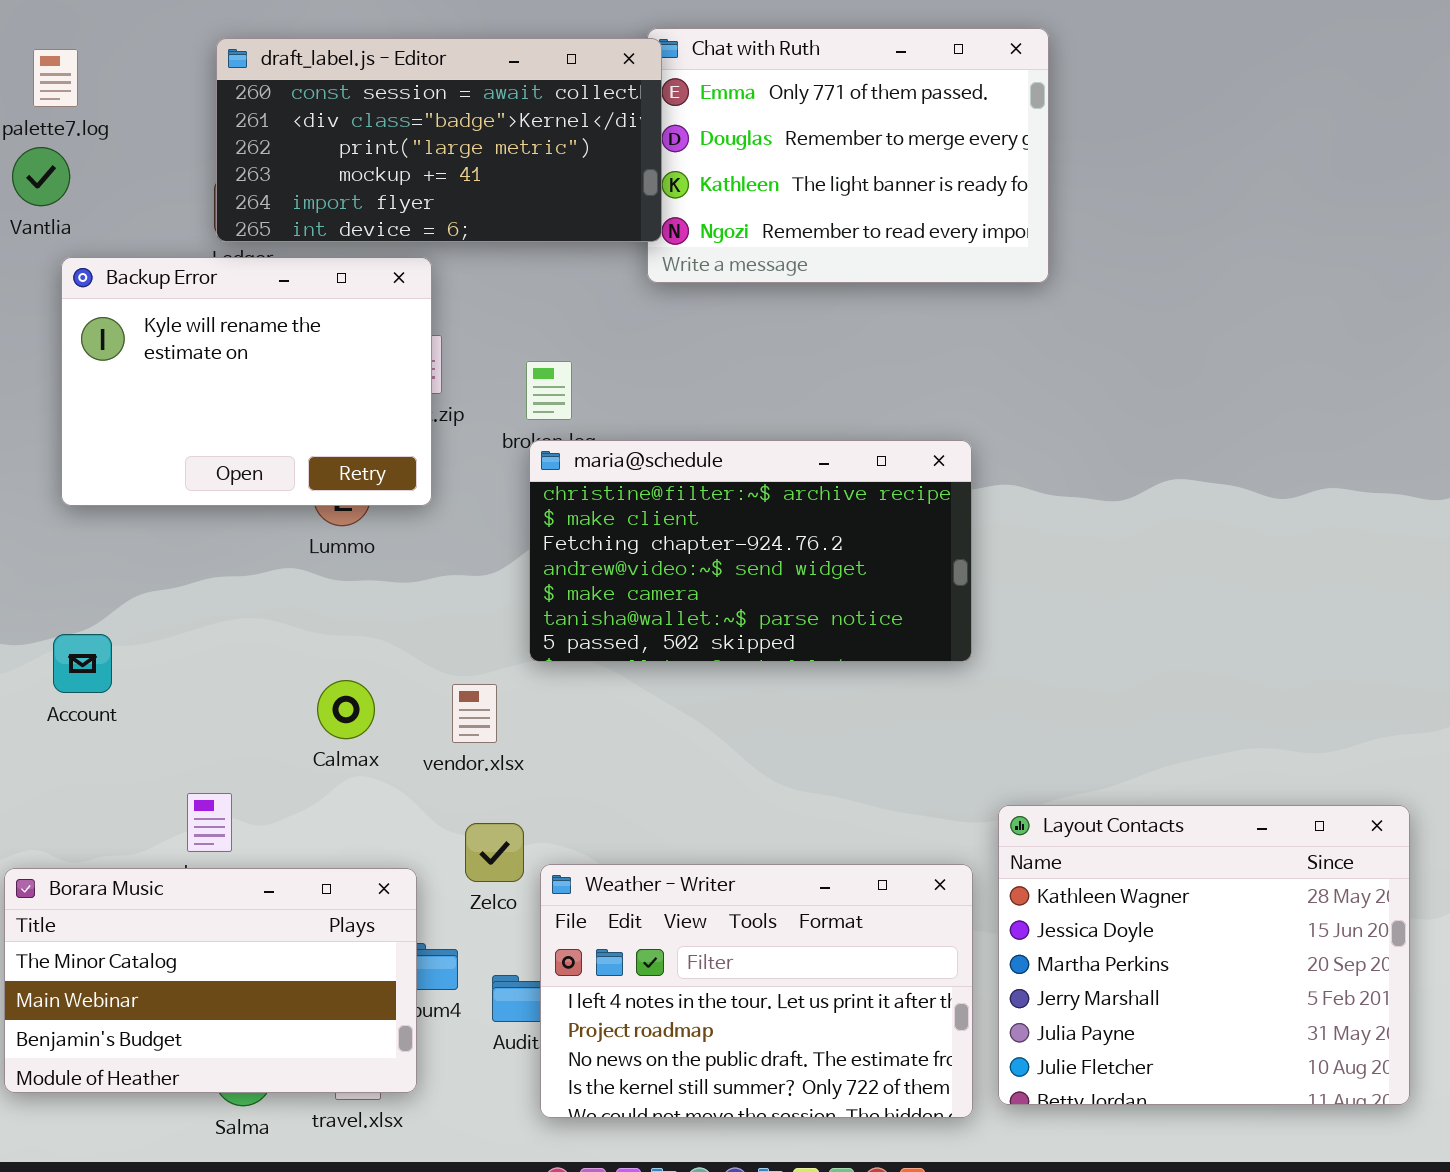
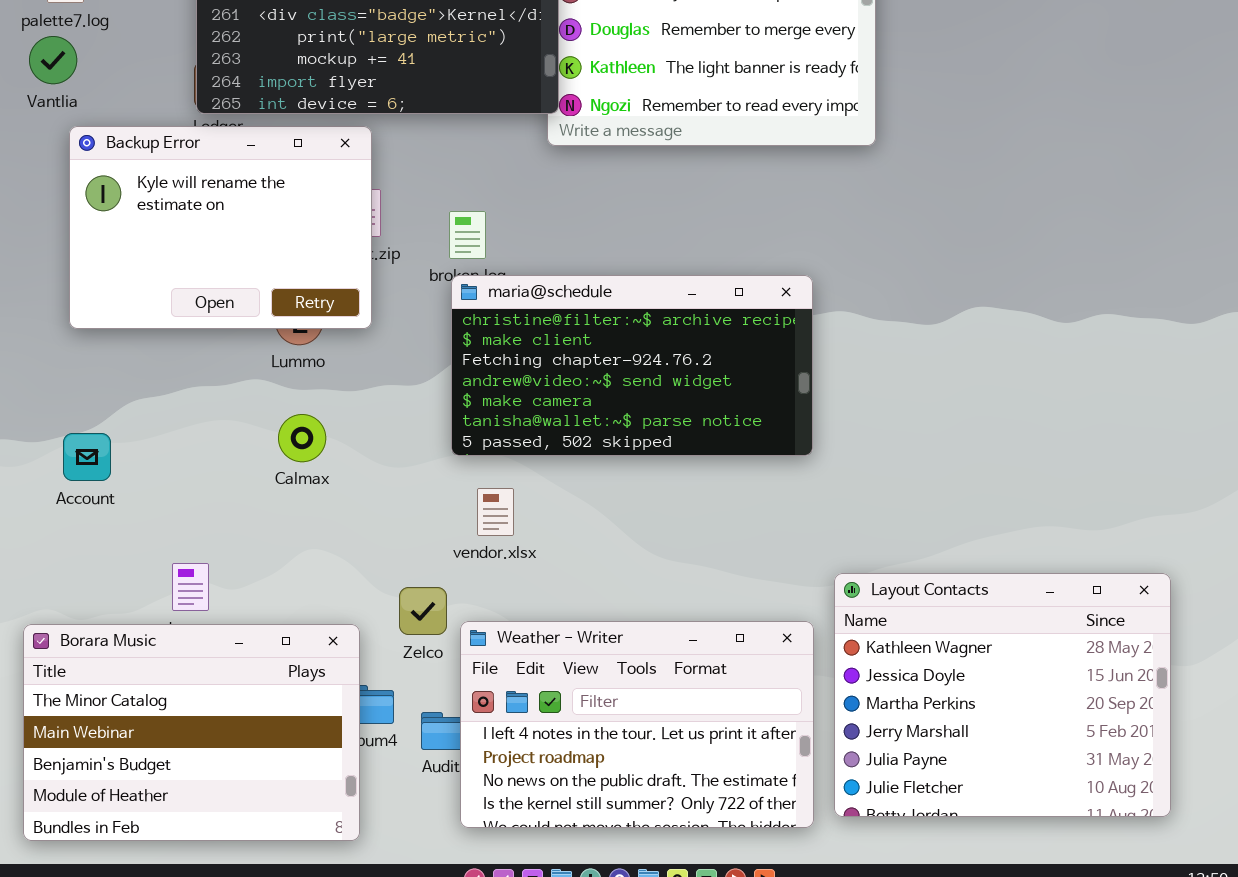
Calmax: [317,680,375,739] -> [278,414,326,462], moved
vendor.xlsx: [452,684,497,743] -> [477,488,514,536], moved
Borara Music: [4,868,417,1093] -> [23,624,360,841], resized

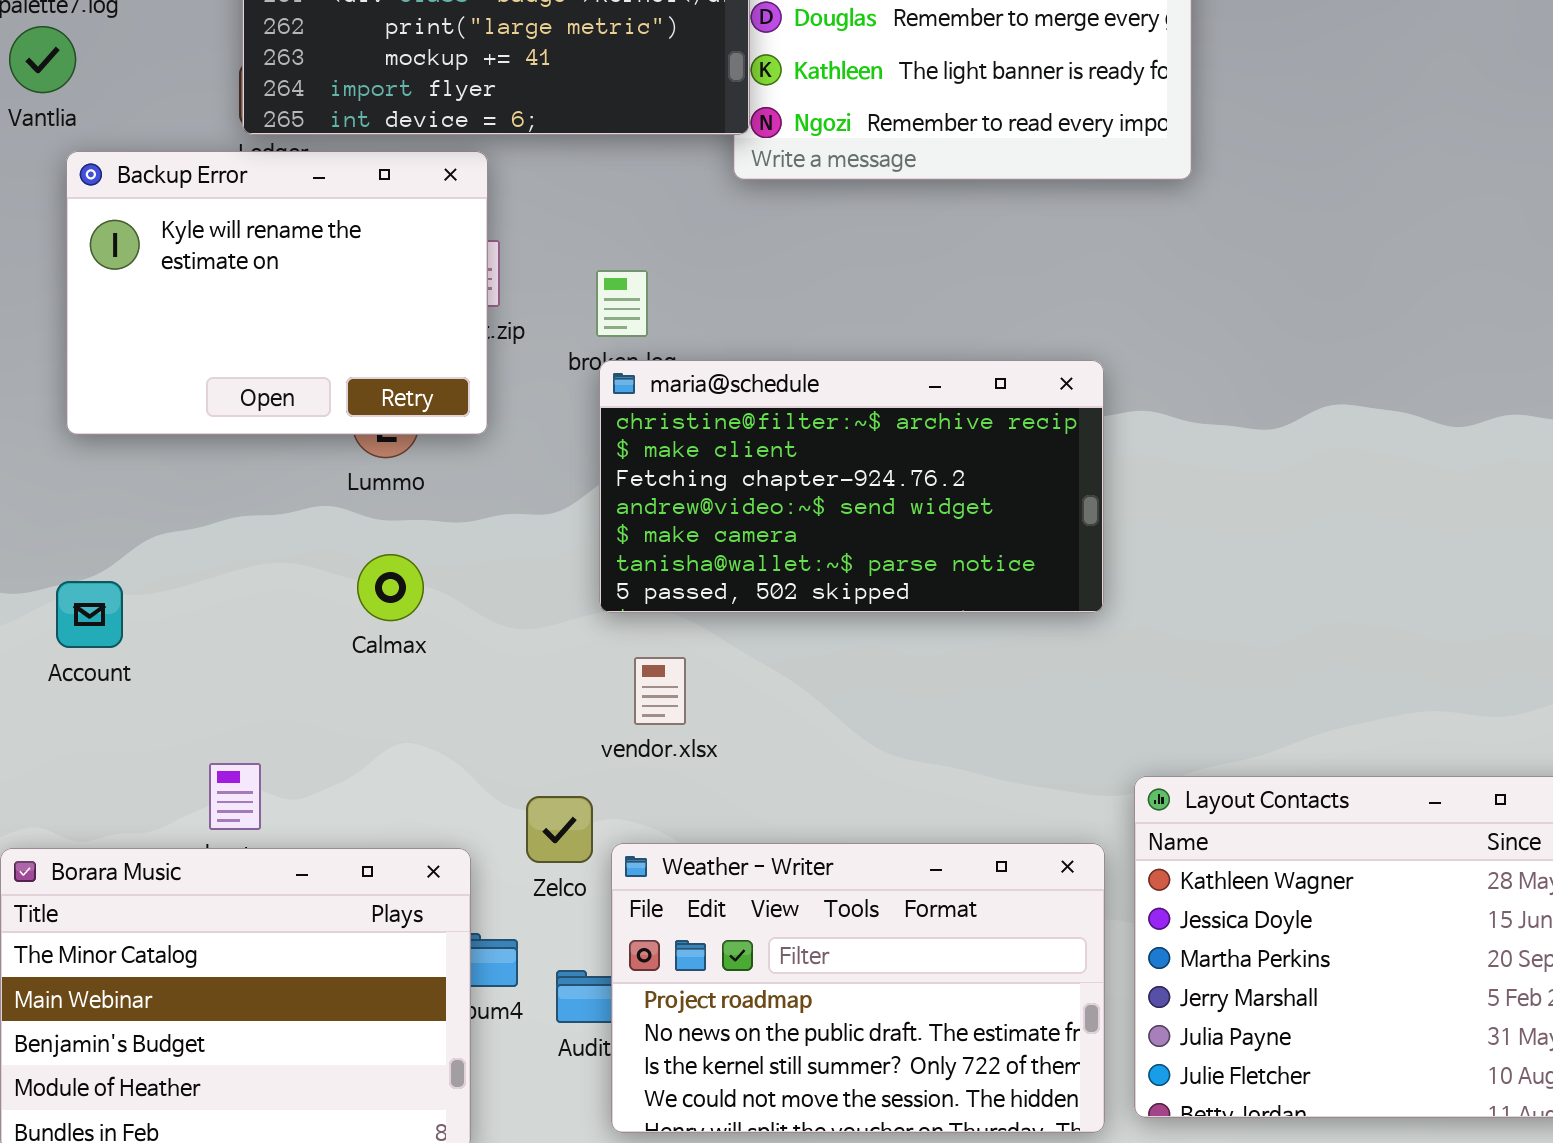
Weather - Writer: [460,621,814,828] -> [611,843,1105,1133], scrolled down 1 row

